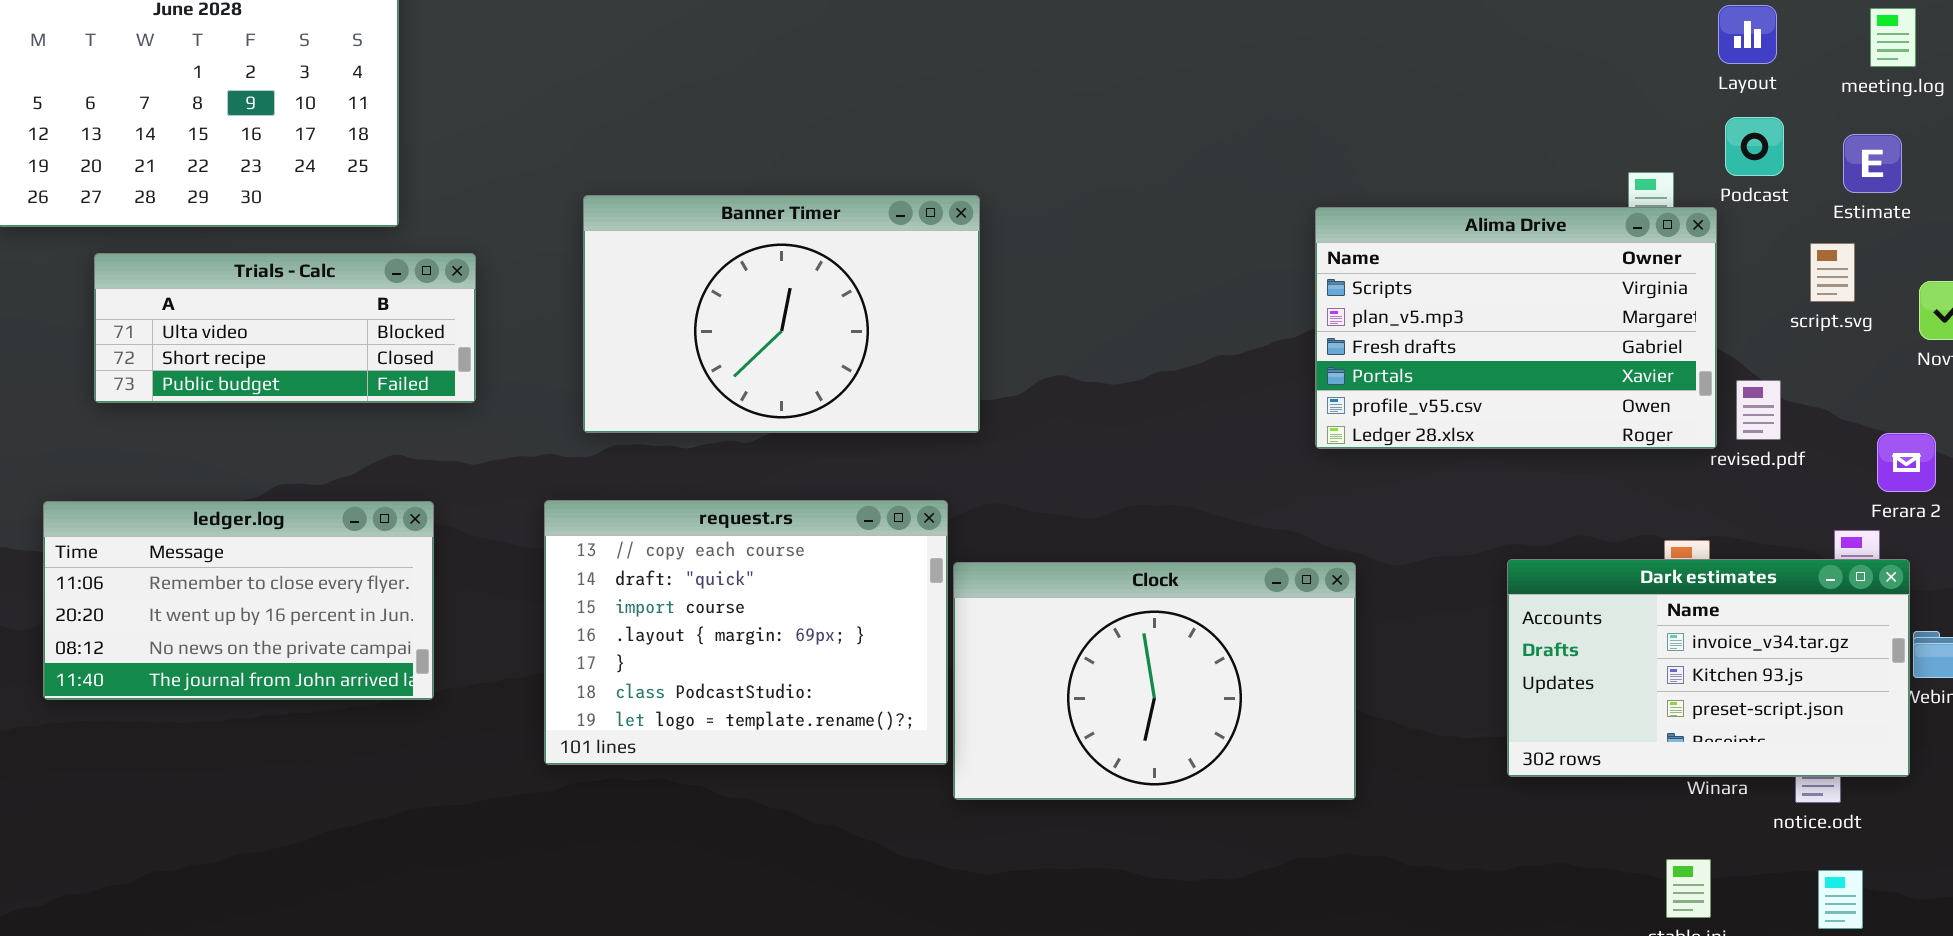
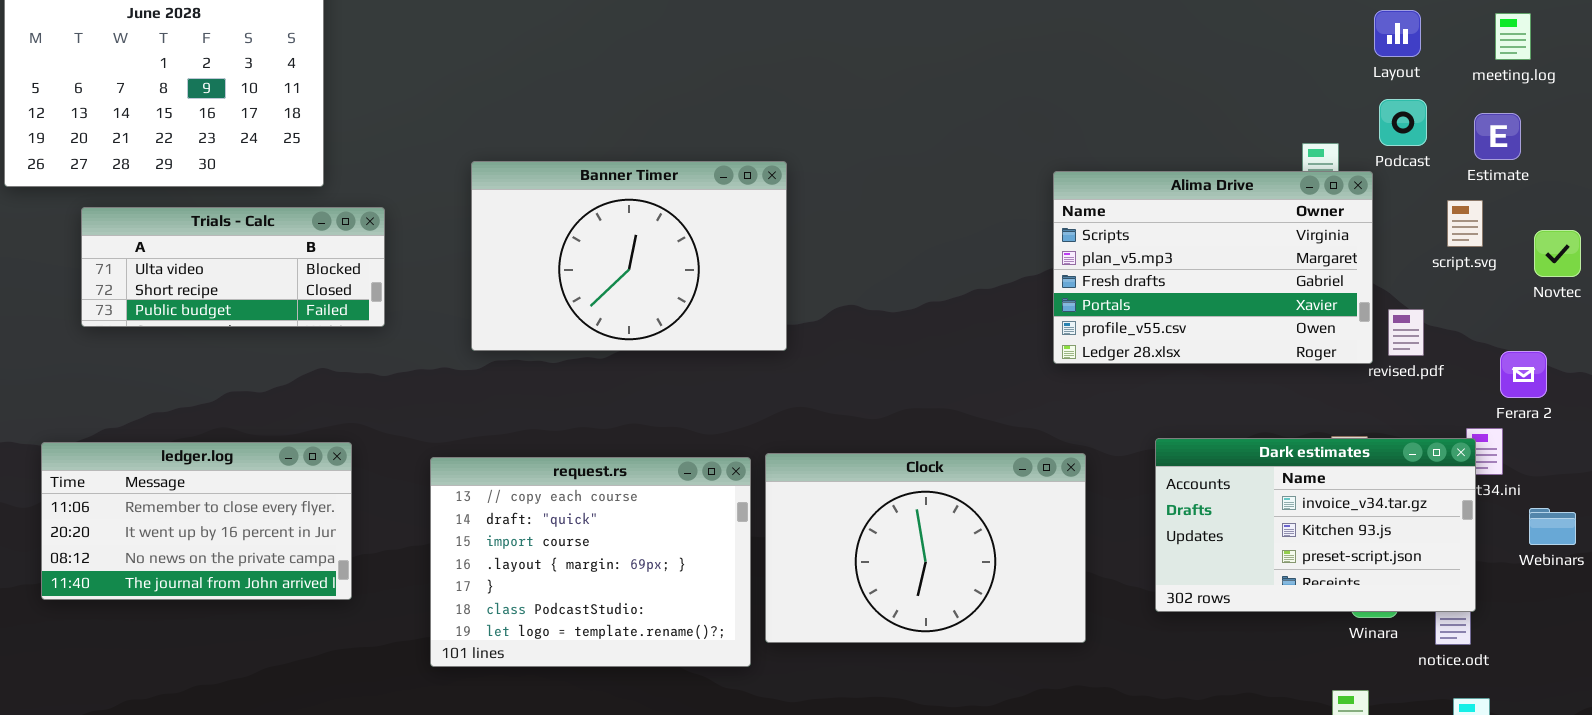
request.rs: [544,500,948,765] -> [430,457,751,667], moved
ledger.log: [43,501,434,700] -> [41,442,352,600], moved
Dark estimates: [1507,559,1910,777] -> [1155,438,1476,612], moved

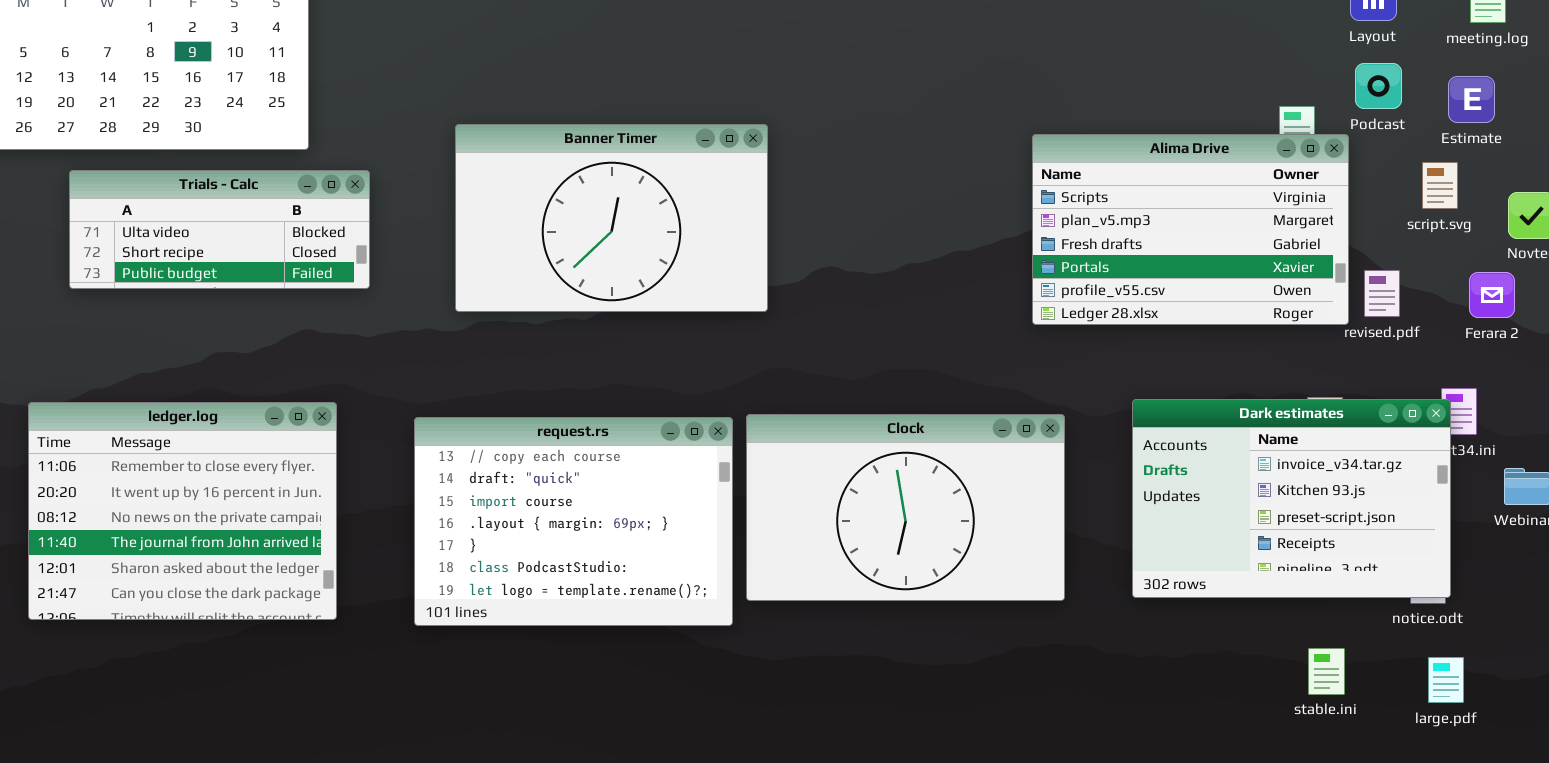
Ferara 2: [1500,351,1547,398] -> [1469,272,1515,318], moved
Dark estimates: [1155,438,1476,612] -> [1132,399,1451,598], resized
ledger.log: [41,442,352,600] -> [28,402,337,620], resized

